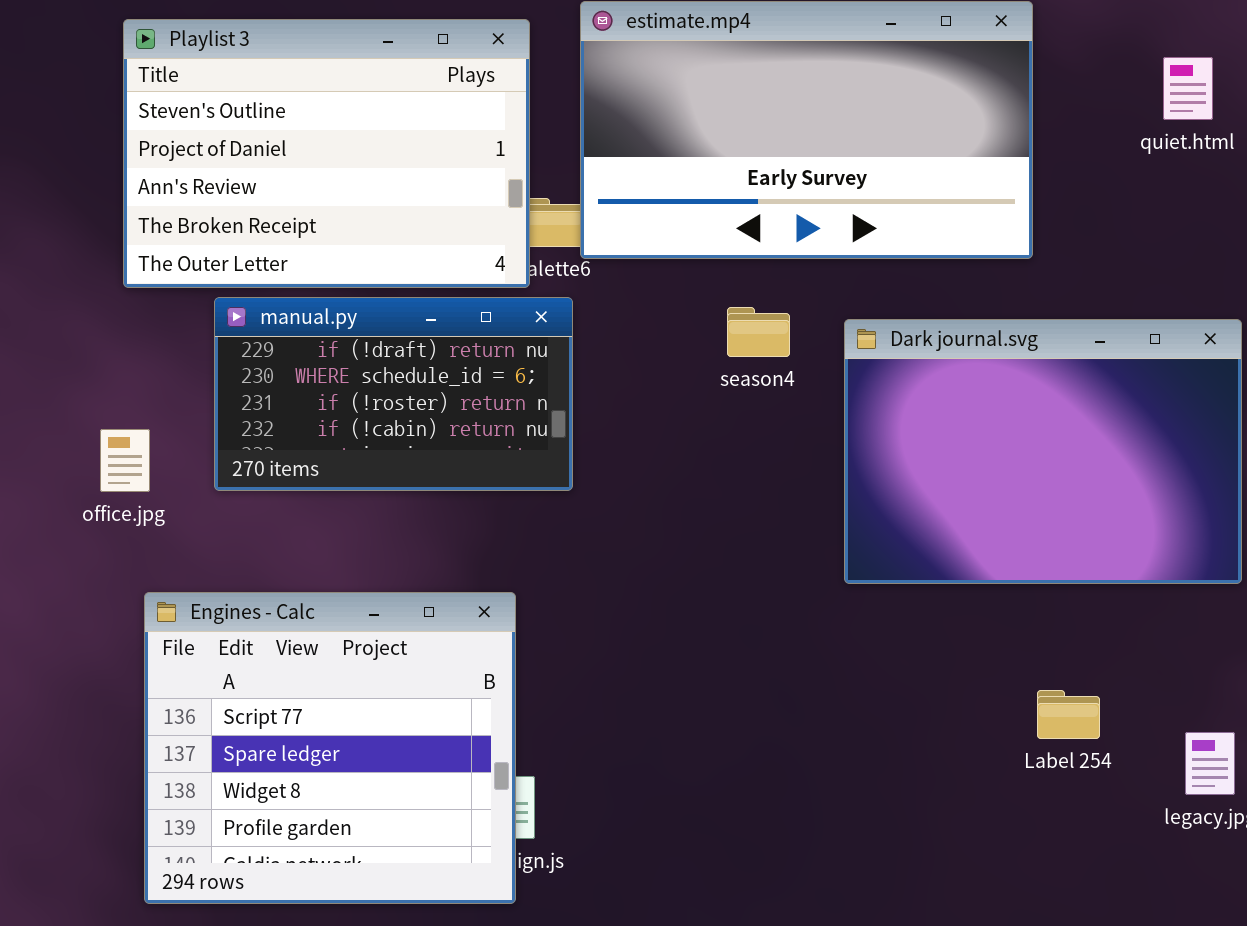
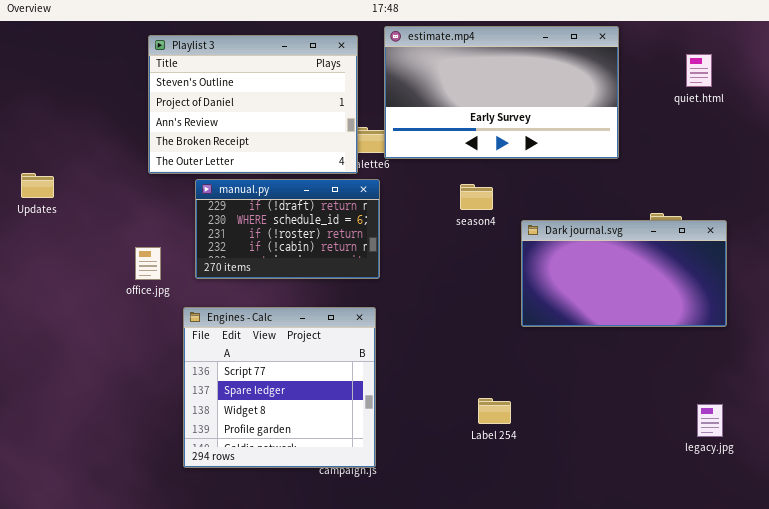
Dark journal.svg: [844,319,1242,584] -> [521,220,727,327], resized
Engines - Calc: [144,592,516,904] -> [183,307,376,468], moved
Label 254: [1037,690,1100,739] -> [478,398,511,424], moved

